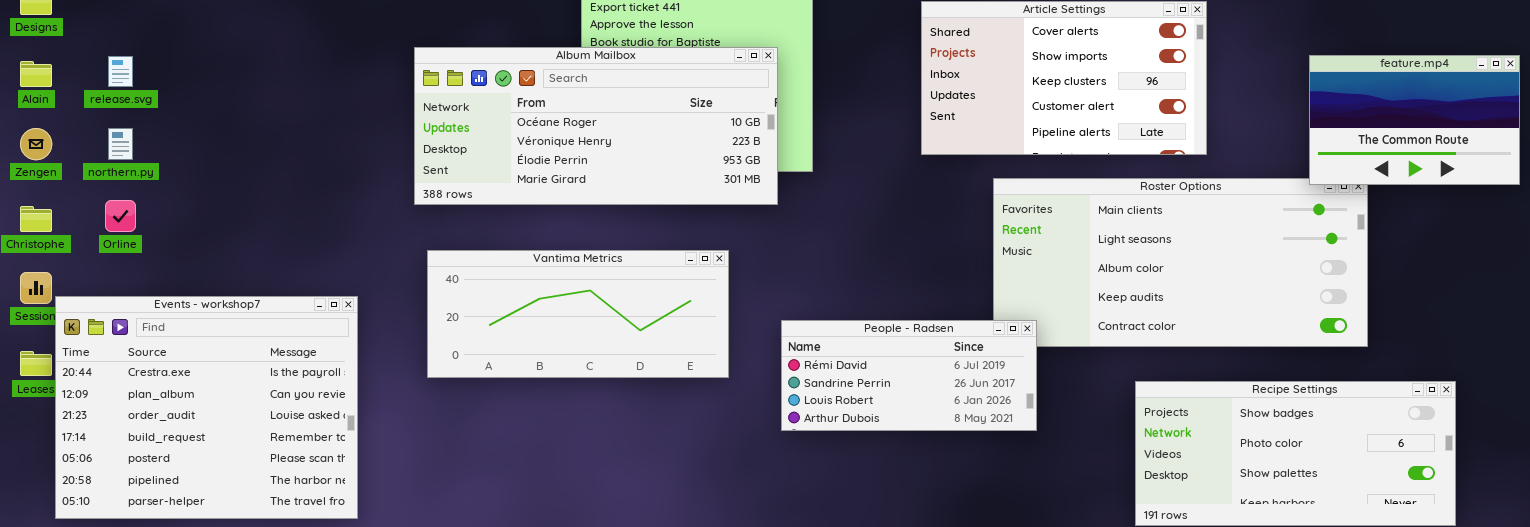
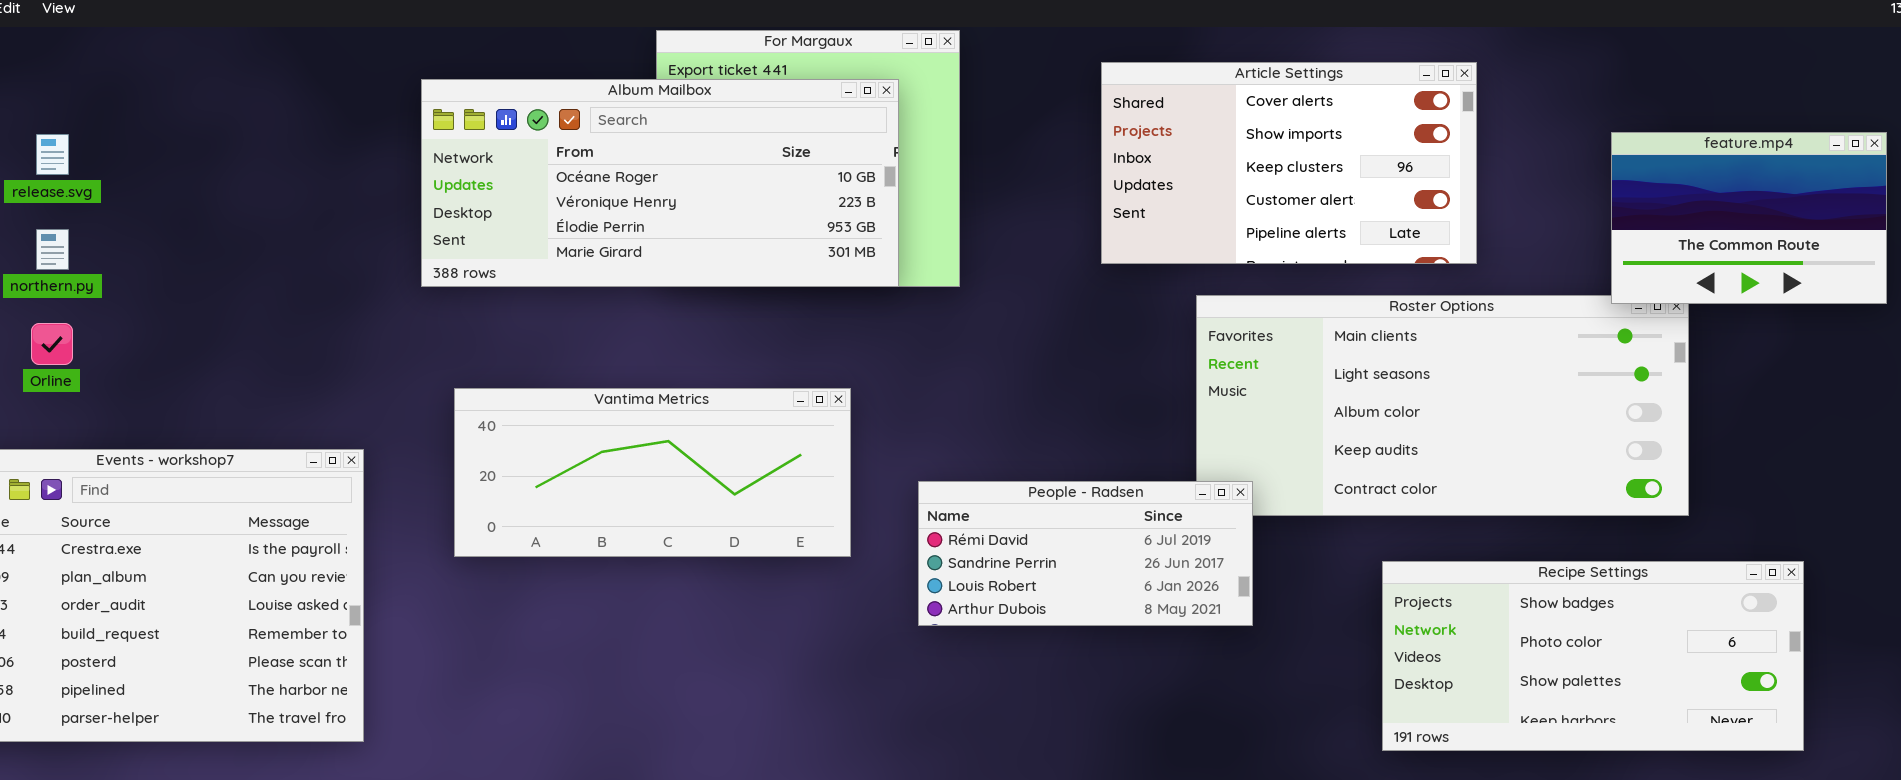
Album Mailbox: [414,47,778,205] -> [421,79,899,287], moved

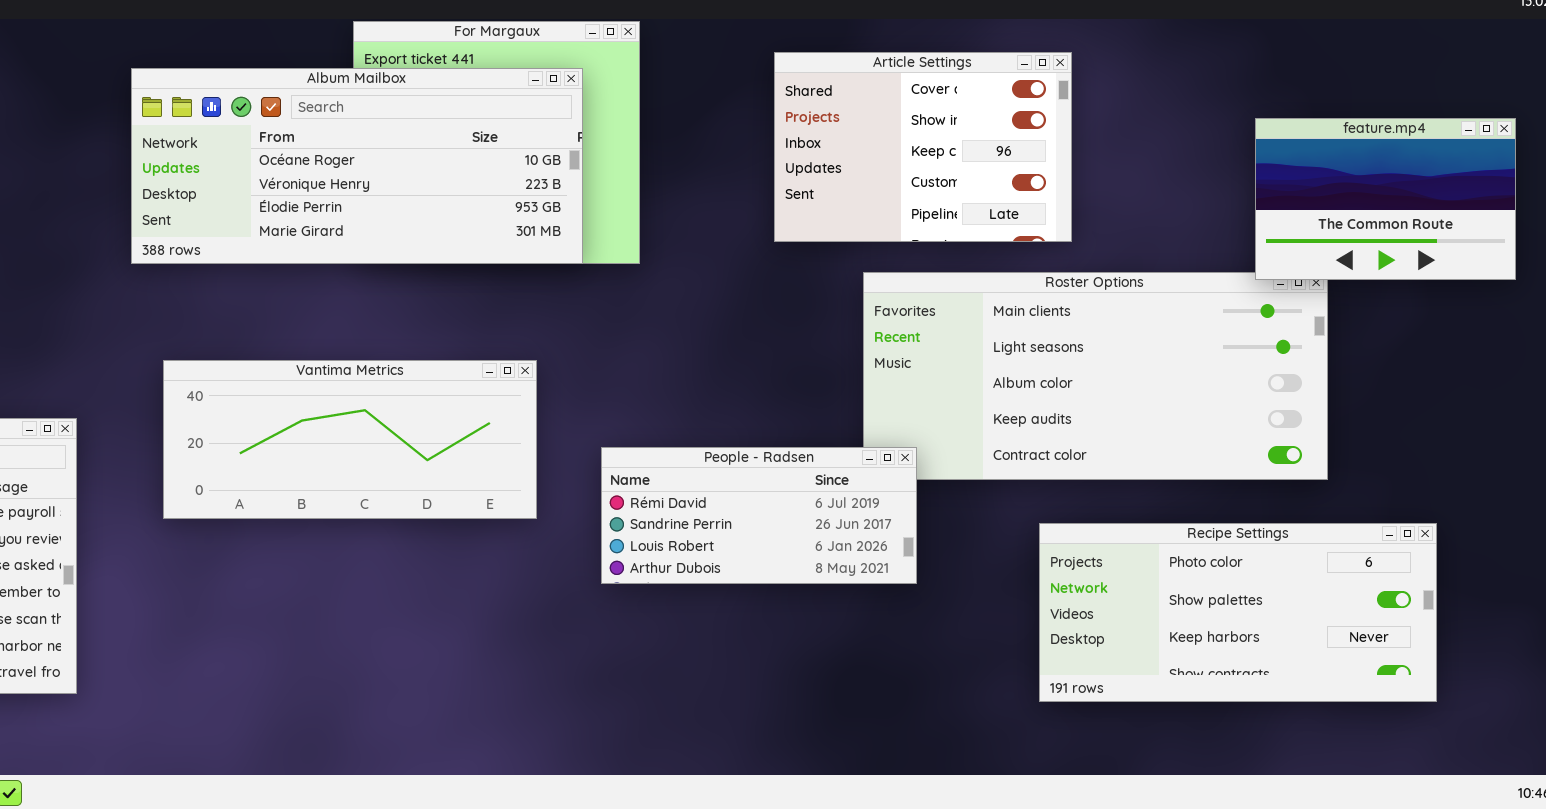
Article Settings: [1101,62,1477,264] -> [774,52,1072,242], resized
Recipe Settings: [1382,561,1804,751] -> [1039,523,1437,702], scrolled down 1 row

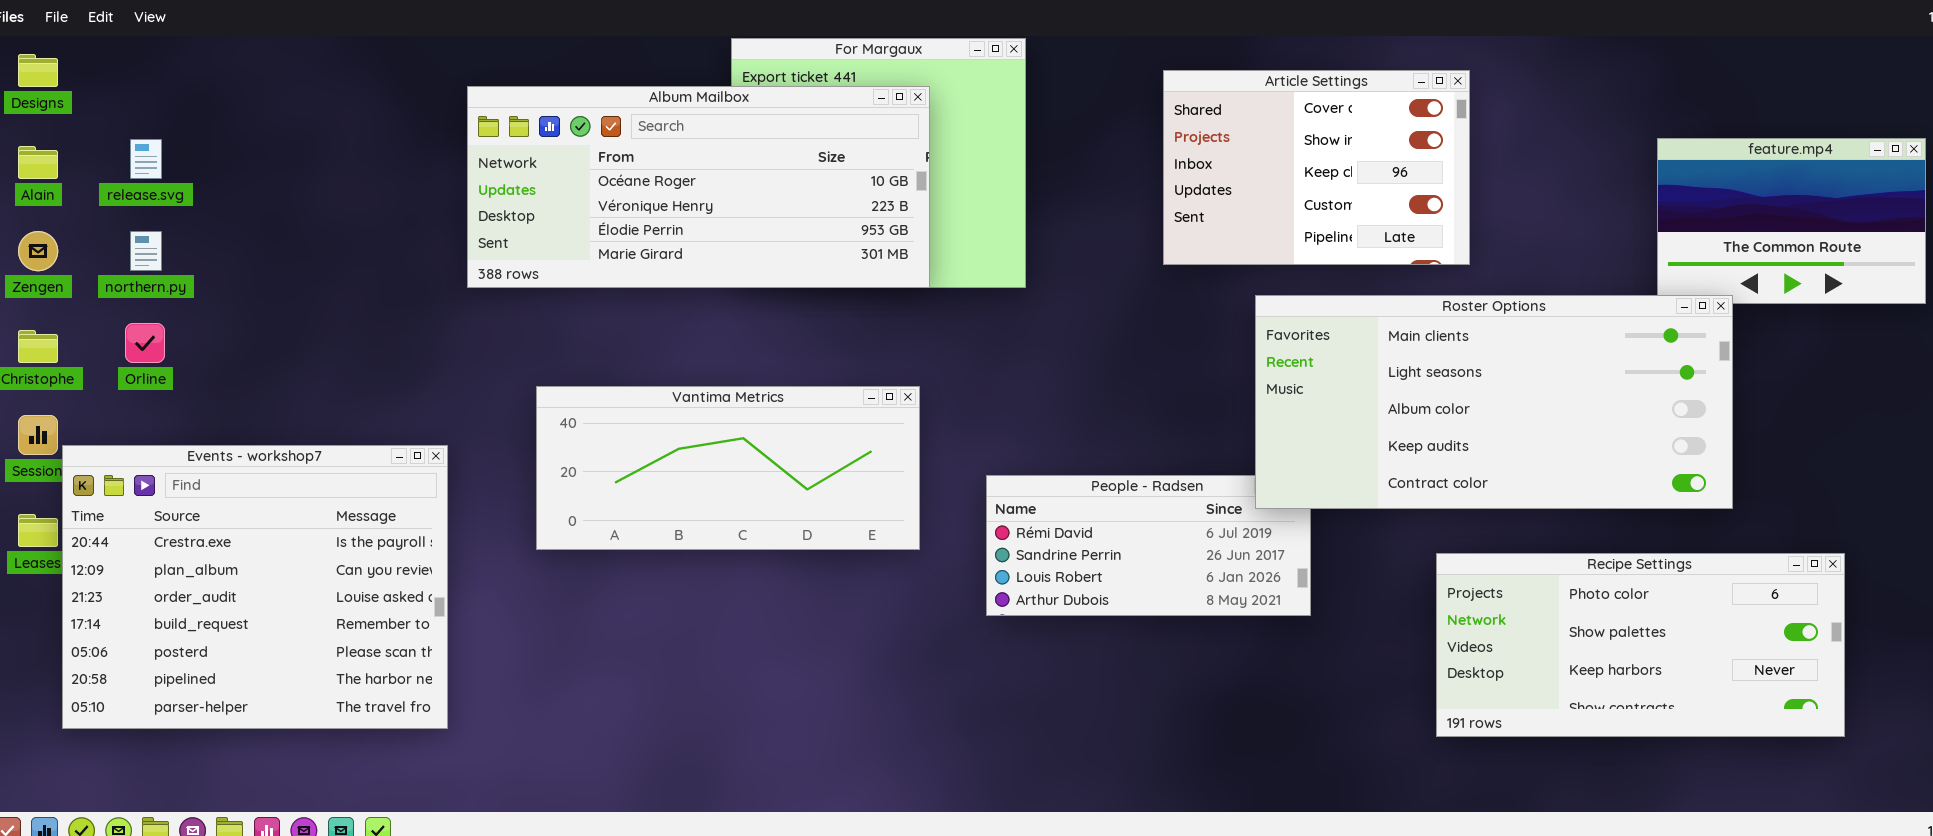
Album Mailbox: [131,68,583,264] -> [467,86,930,288], moved
Roster Options: [863,272,1328,480] -> [1255,295,1733,509], raised

